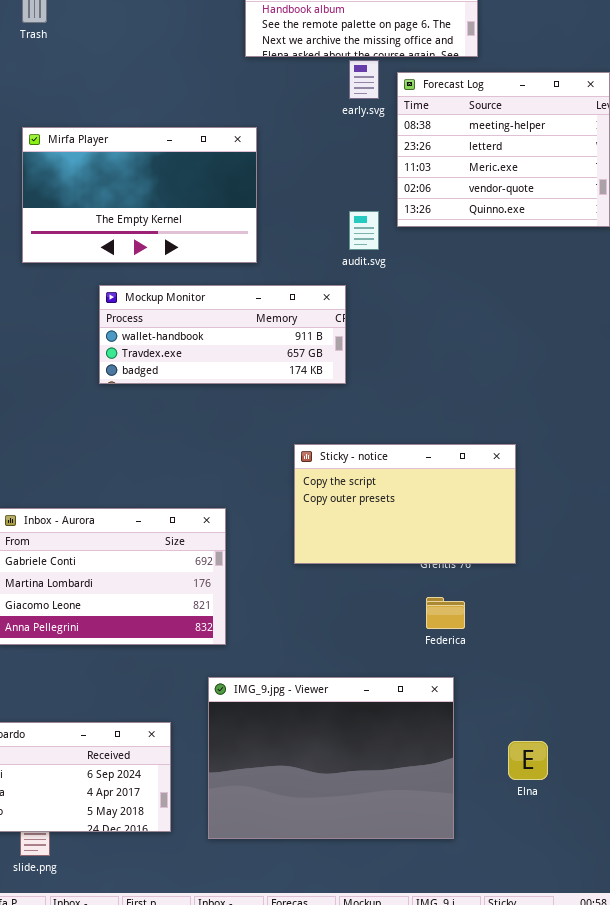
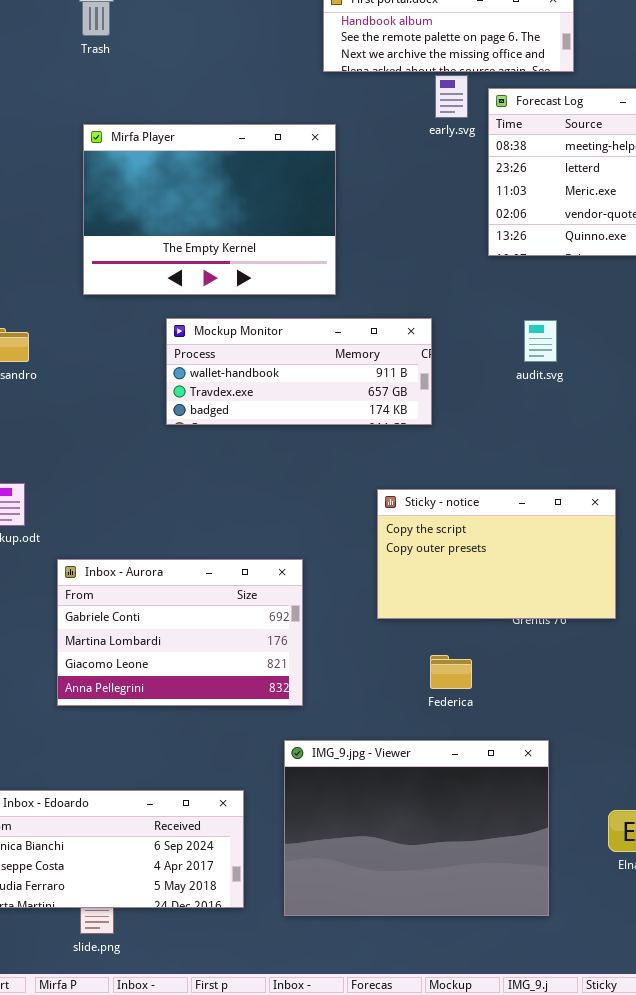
Mirfa Player: [22,127,257,263] -> [83,124,336,295], resized
audit.svg: [349,211,379,250] -> [524,320,557,362], moved
Federica: [426,597,465,629] -> [430,655,472,689], moved

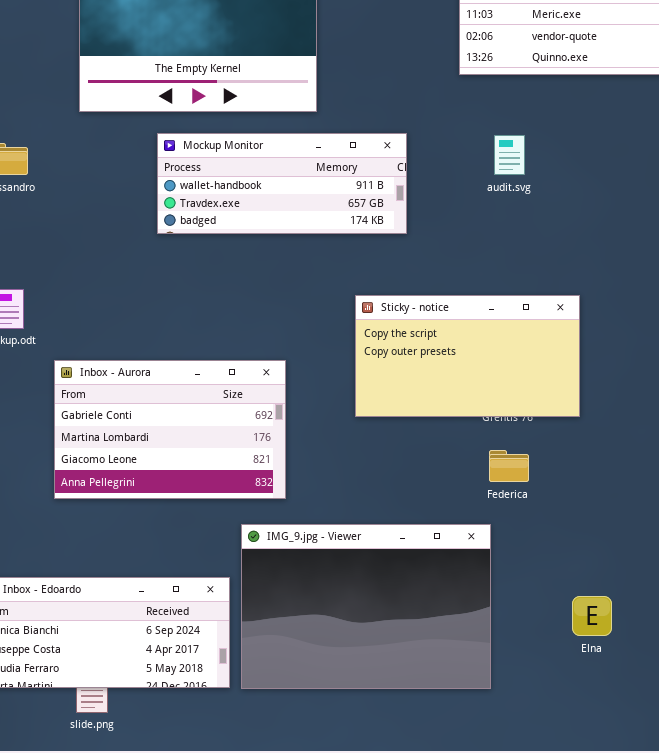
Federica: [430,655,472,689] -> [489,450,529,482], moved
IMG_9.jpg - Viewer: [284,740,549,916] -> [241,524,491,689], moved

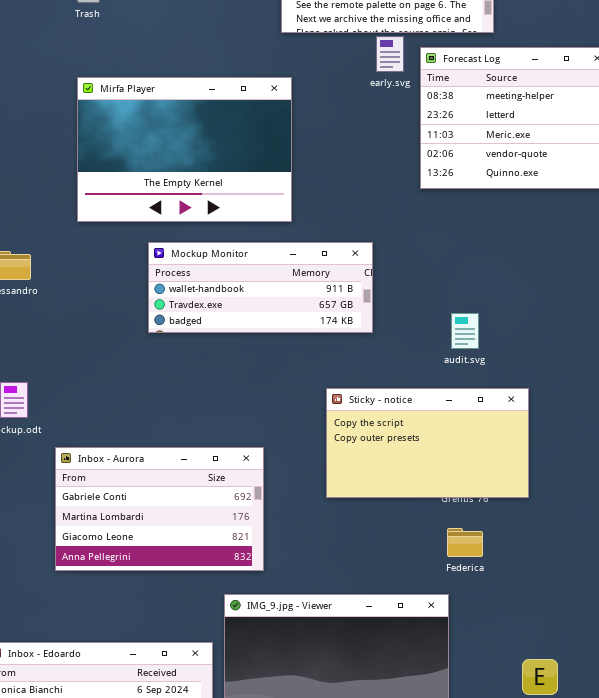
audit.svg: [494,135,525,175] -> [451,313,479,349], moved

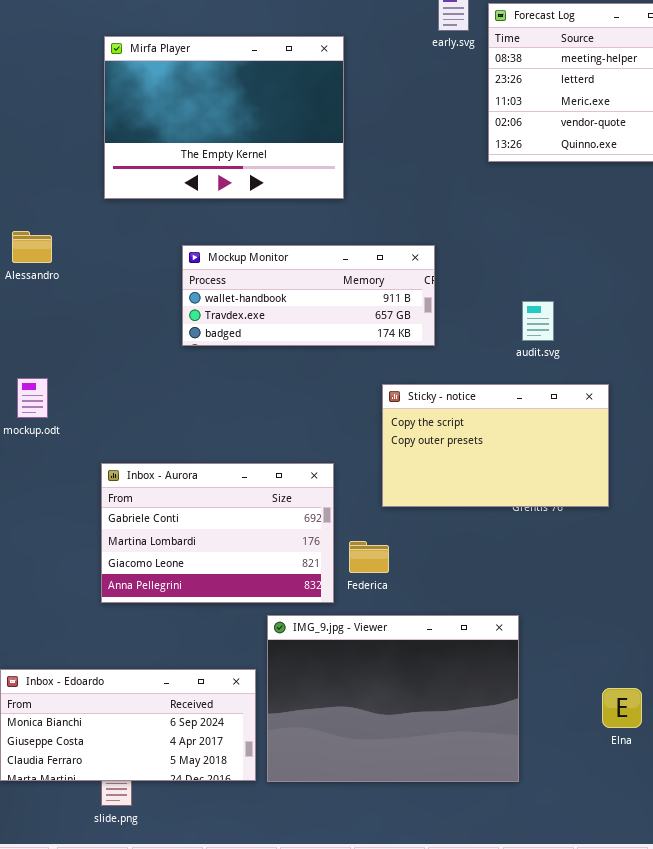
Mockup Monitor: [148,242,373,333] -> [182,245,435,346], moved
Inbox - Aurora: [55,447,264,571] -> [101,463,334,603], moved
Federica: [447,528,483,557] -> [349,541,389,573], moved

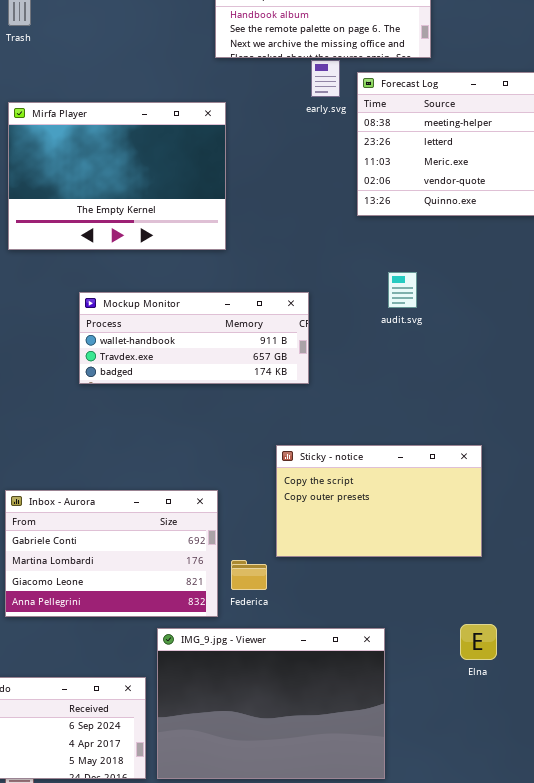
audit.svg: [522,301,554,341] -> [388,272,417,308], moved
Sticky - notice: [382,384,609,507] -> [276,445,482,557], moved
Elna: [602,688,642,728] -> [460,624,497,660], moved

